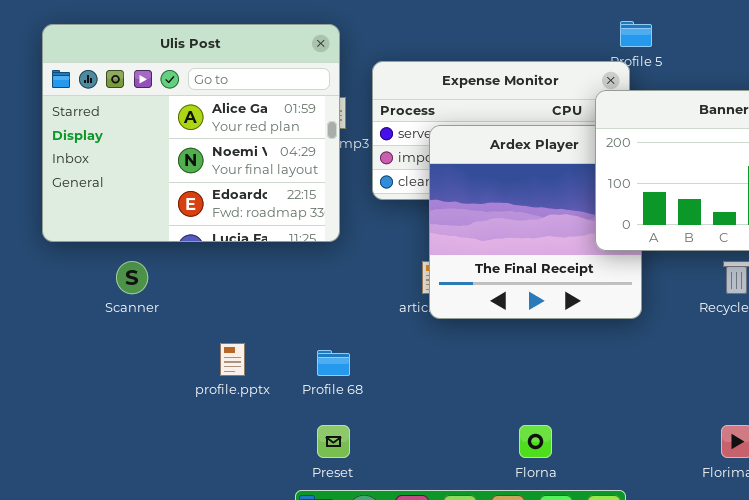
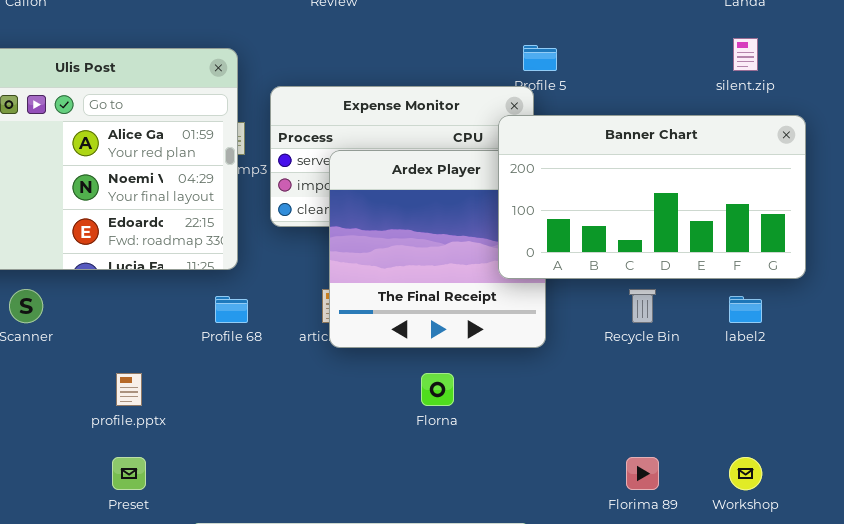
Profile 68: [317,350,350,376] -> [215,296,248,323], moved
Preset: [317,425,350,458] -> [112,457,146,490], moved
Florna: [519,425,552,458] -> [421,373,454,406], moved

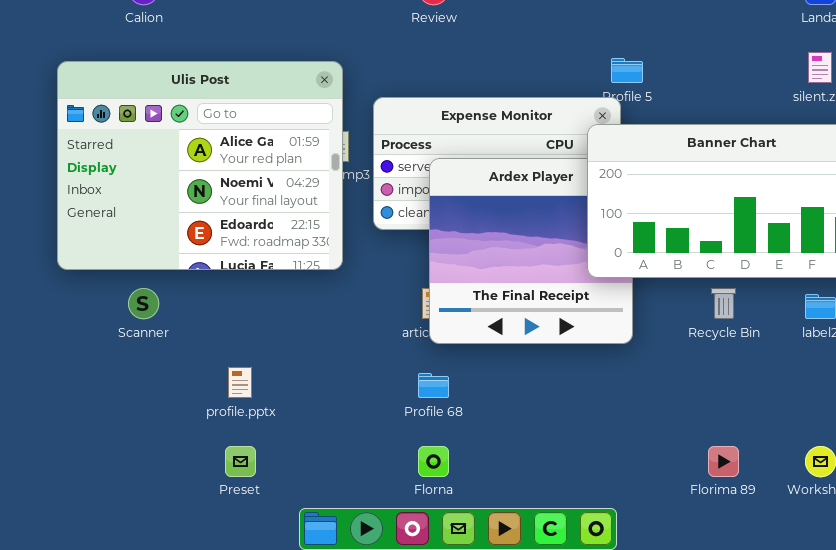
Profile 68: [215,296,248,323] -> [418,373,449,398], moved
Florna: [421,373,454,406] -> [418,446,449,477], moved

